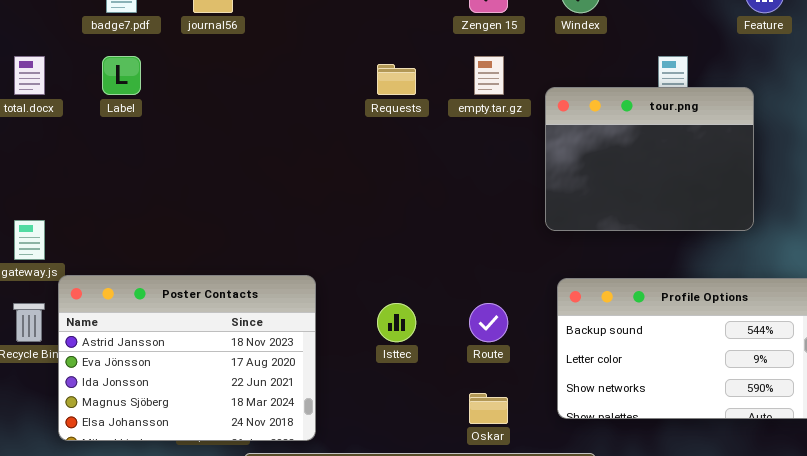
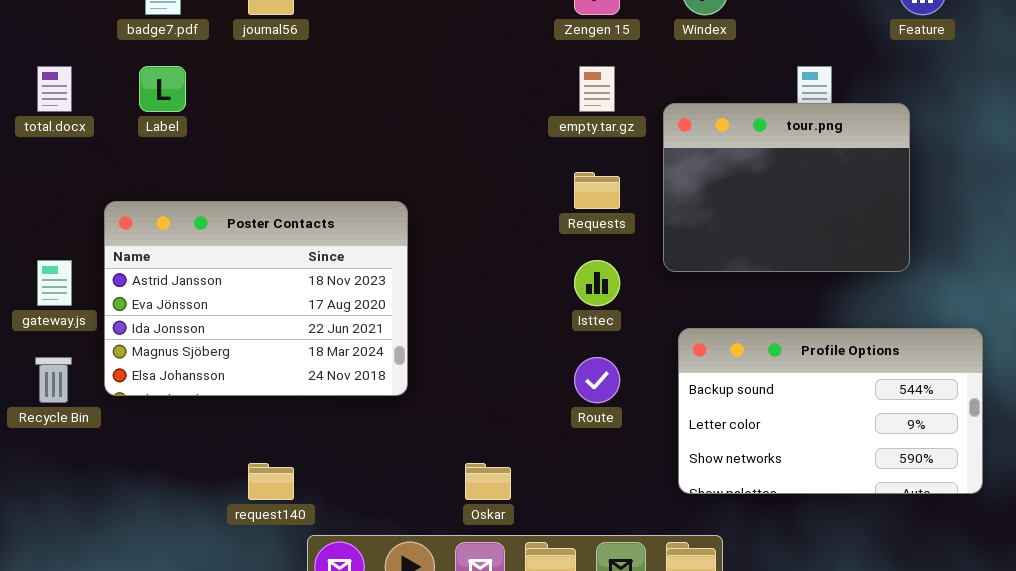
Requests: [377,64,416,95] -> [574,172,620,209], moved
Poster Contacts: [58,275,316,441] -> [104,201,408,396], moved
Isttec: [377,303,416,342] -> [574,260,620,306], moved
Oskar: [469,393,508,424] -> [465,463,511,500], moved

